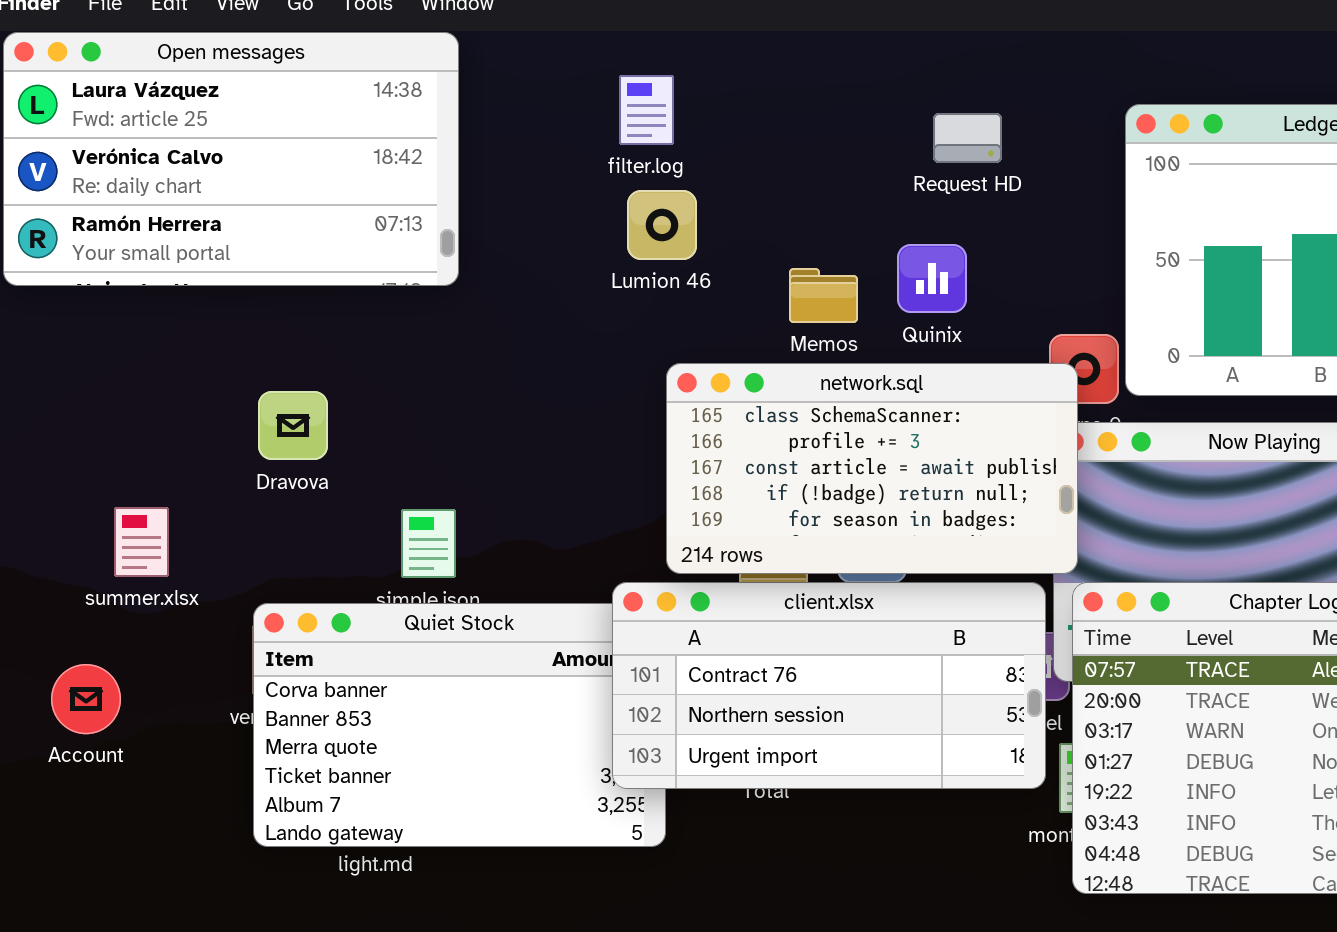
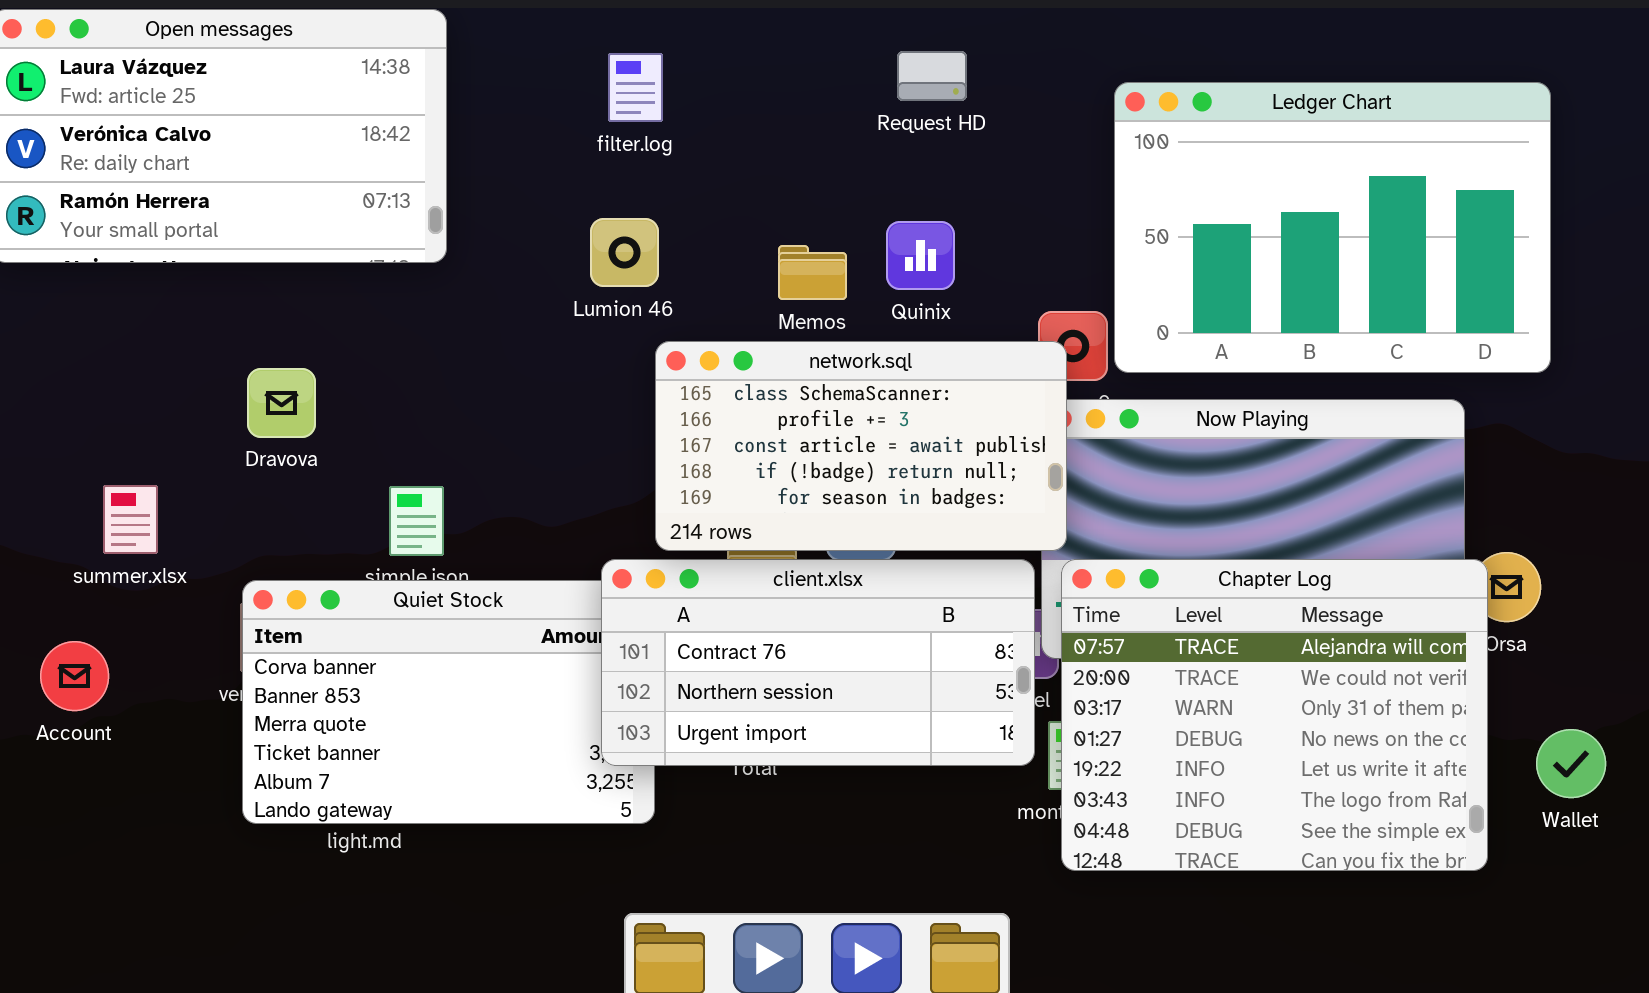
Request HD: [933,113,1002,163] -> [897,51,967,101], moved
Lumion 46: [627,190,697,260] -> [590,218,659,287], moved

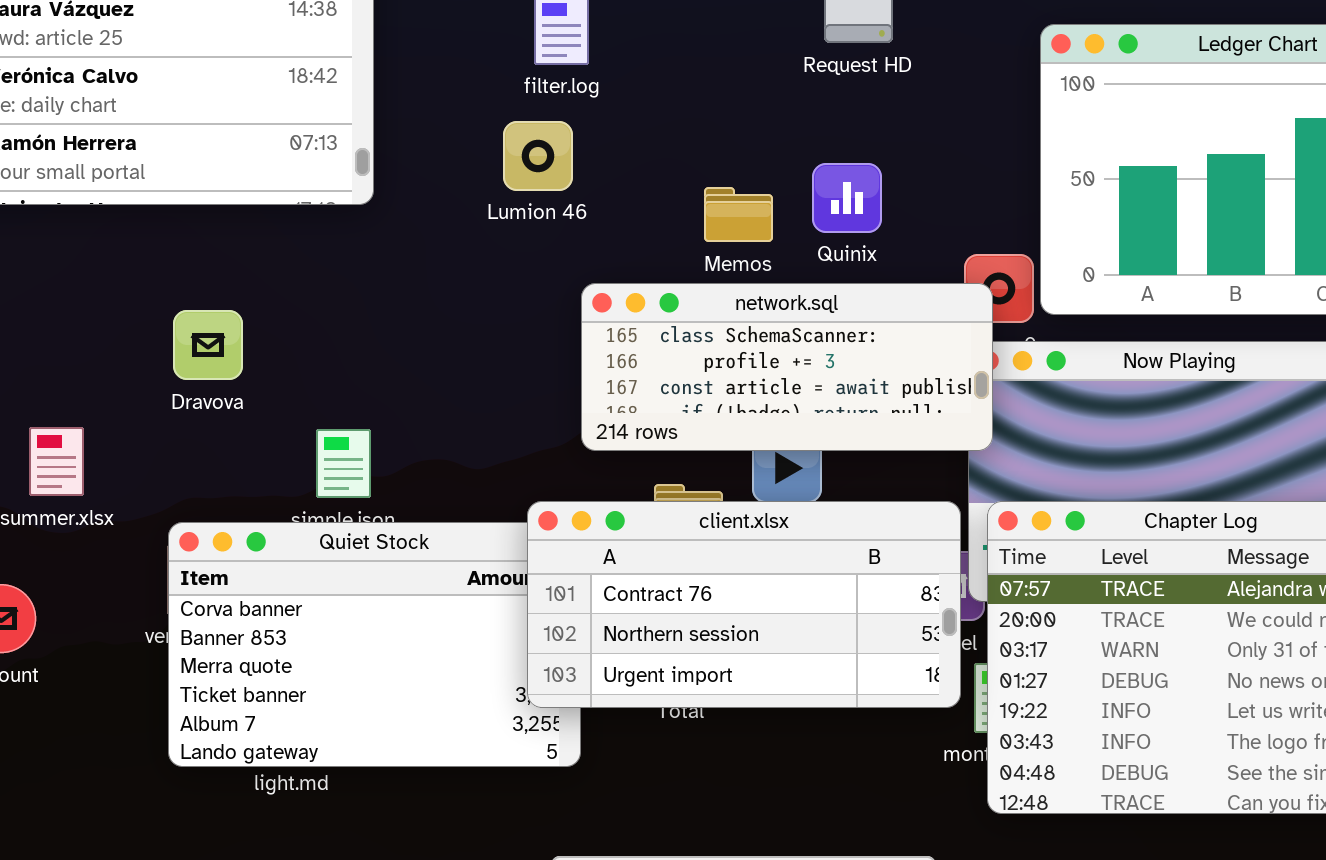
Lumion 46: [590,218,659,287] -> [503,121,573,191], moved
network.sql: [655,341,1067,551] -> [581,283,993,451], resized

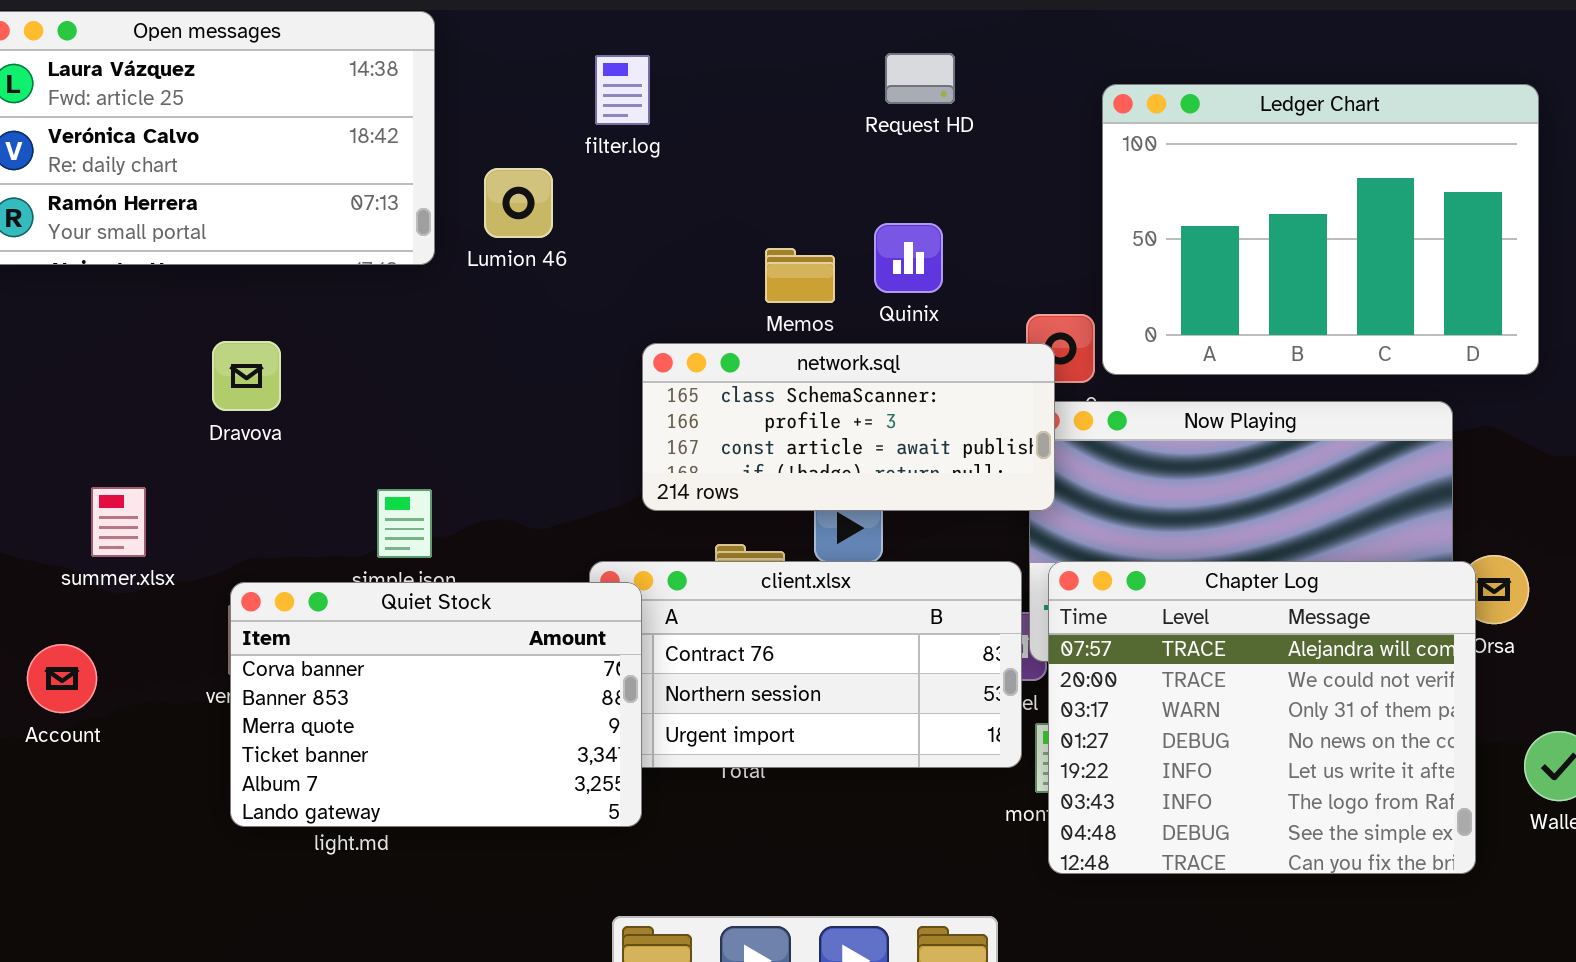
Lumion 46: [503,121,573,191] -> [484,168,553,238], moved
Dravova: [173,310,243,380] -> [212,341,281,411], moved
Quiet Stock: [168,522,581,767] -> [230,582,642,827], raised

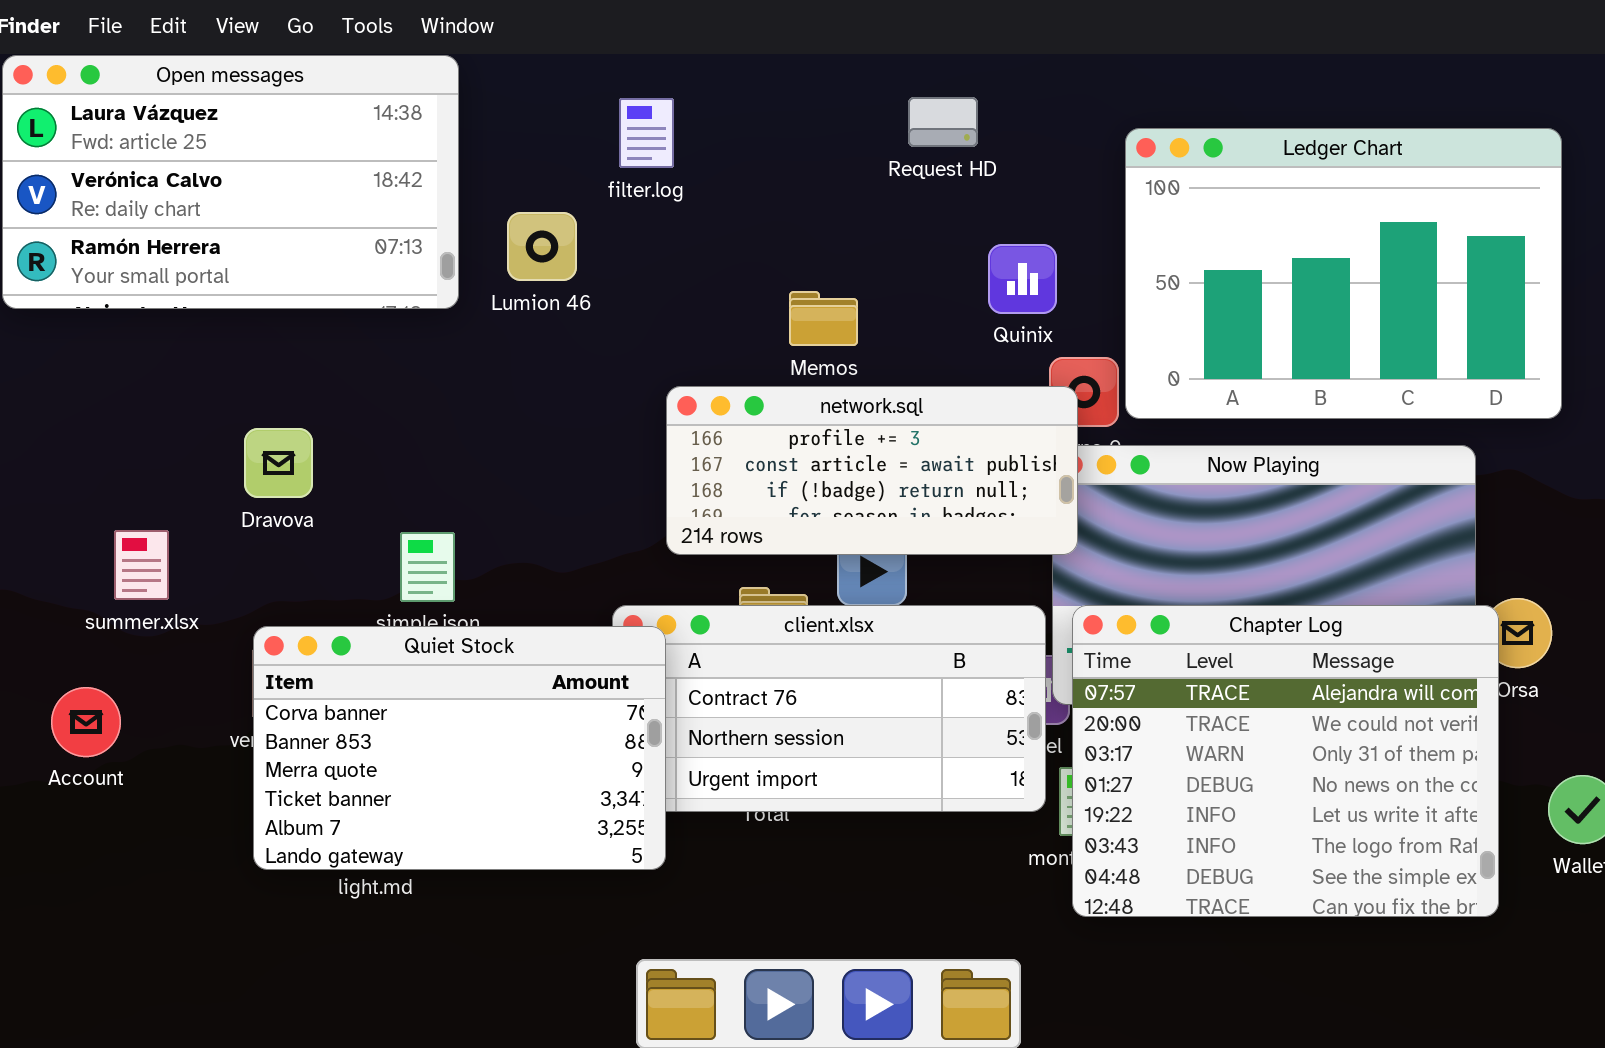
Quinix: [874,223,943,293] -> [988,244,1057,314], moved
Dravova: [212,341,281,411] -> [244,428,313,498], moved
network.sql: [642,343,1055,511] -> [666,386,1078,555], scrolled down 1 row

